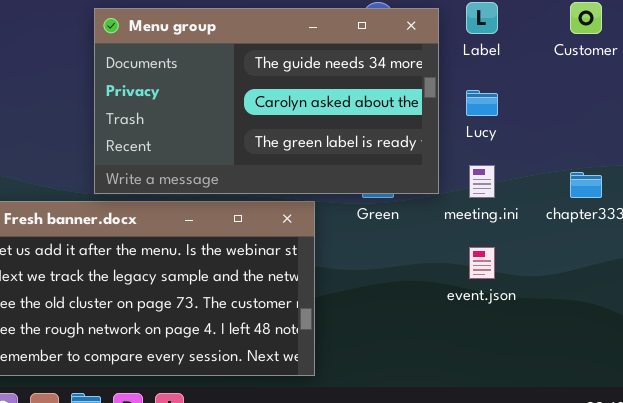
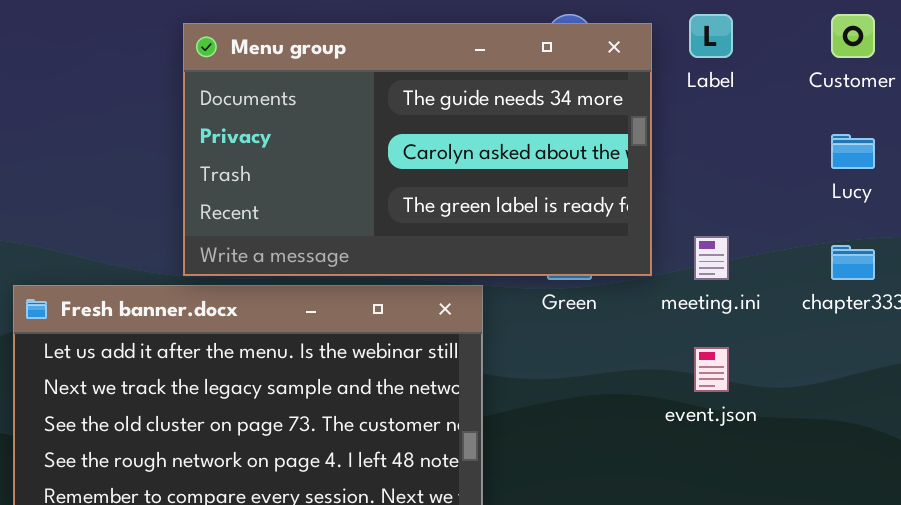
Lucy: [466,90,498,116] -> [831,134,875,169], moved

